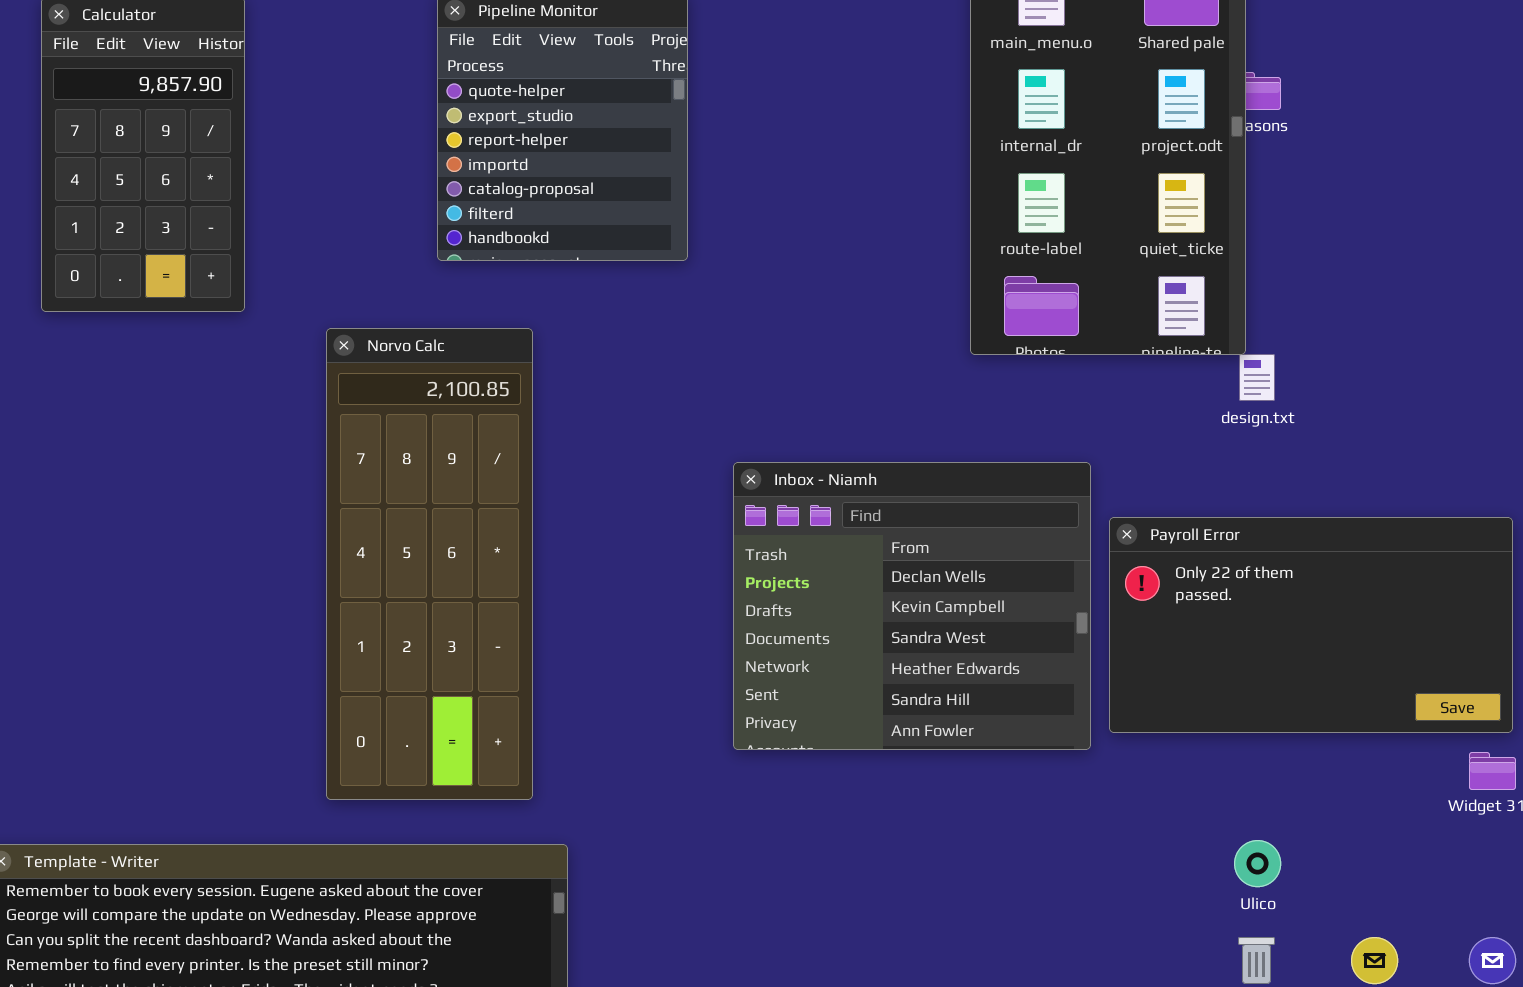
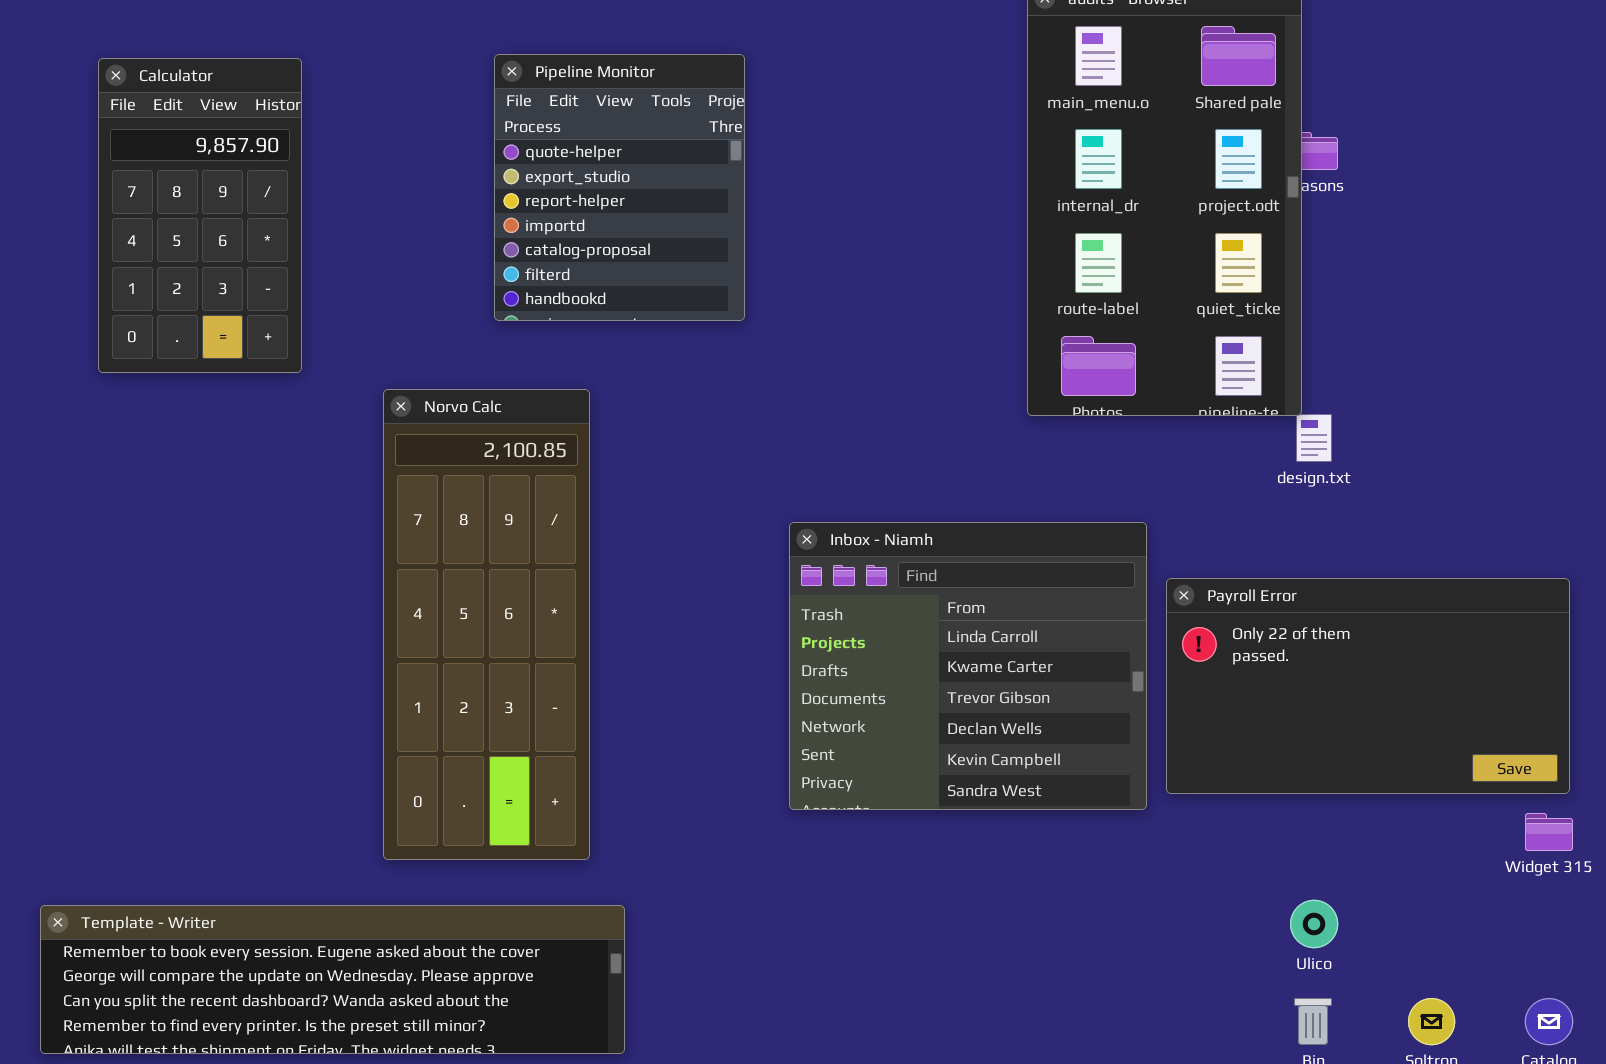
Inbox - Niamh: [733,462,1091,750] -> [789,522,1147,810], scrolled up 3 rows

